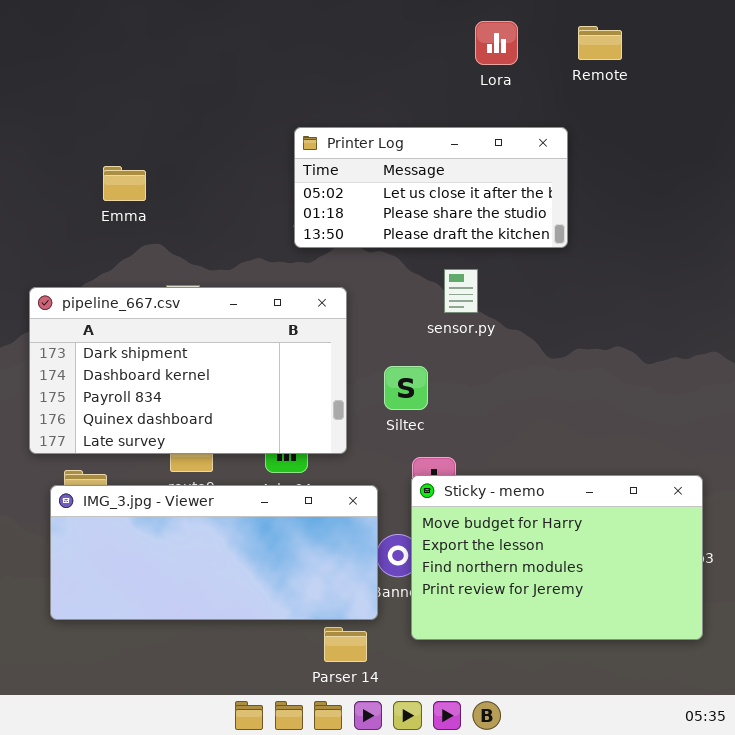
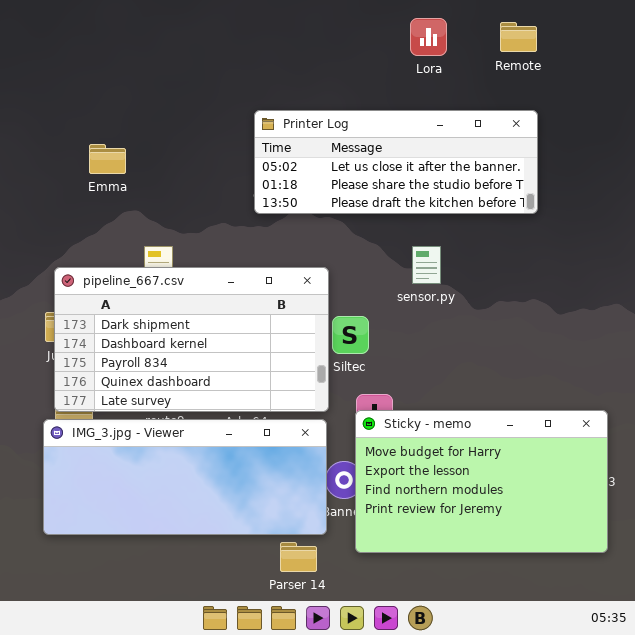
Printer Log: [294,127,568,248] -> [254,110,538,214], resized
sensor.py: [444,269,478,313] -> [412,246,441,284], moved
pipeline_667.csv: [29,287,347,454] -> [54,267,329,412], moved

